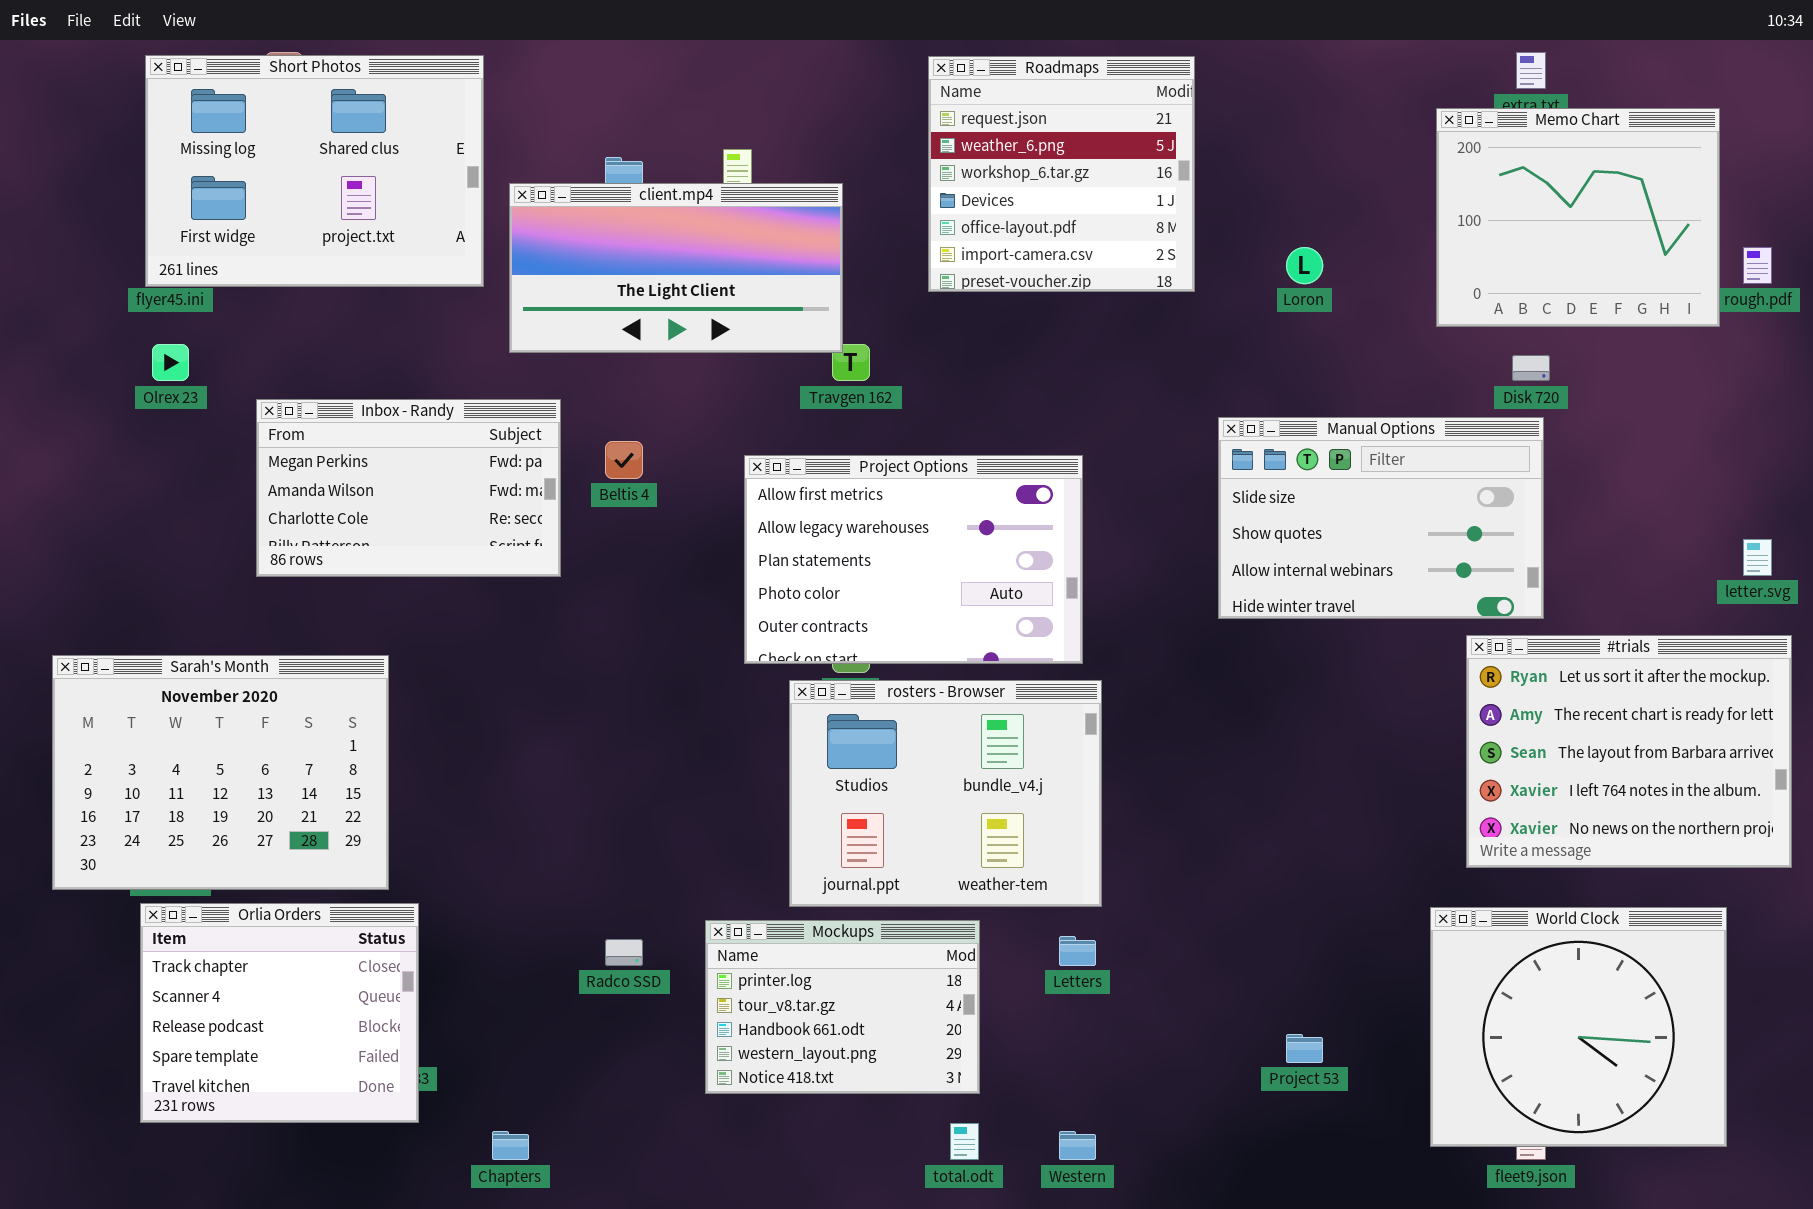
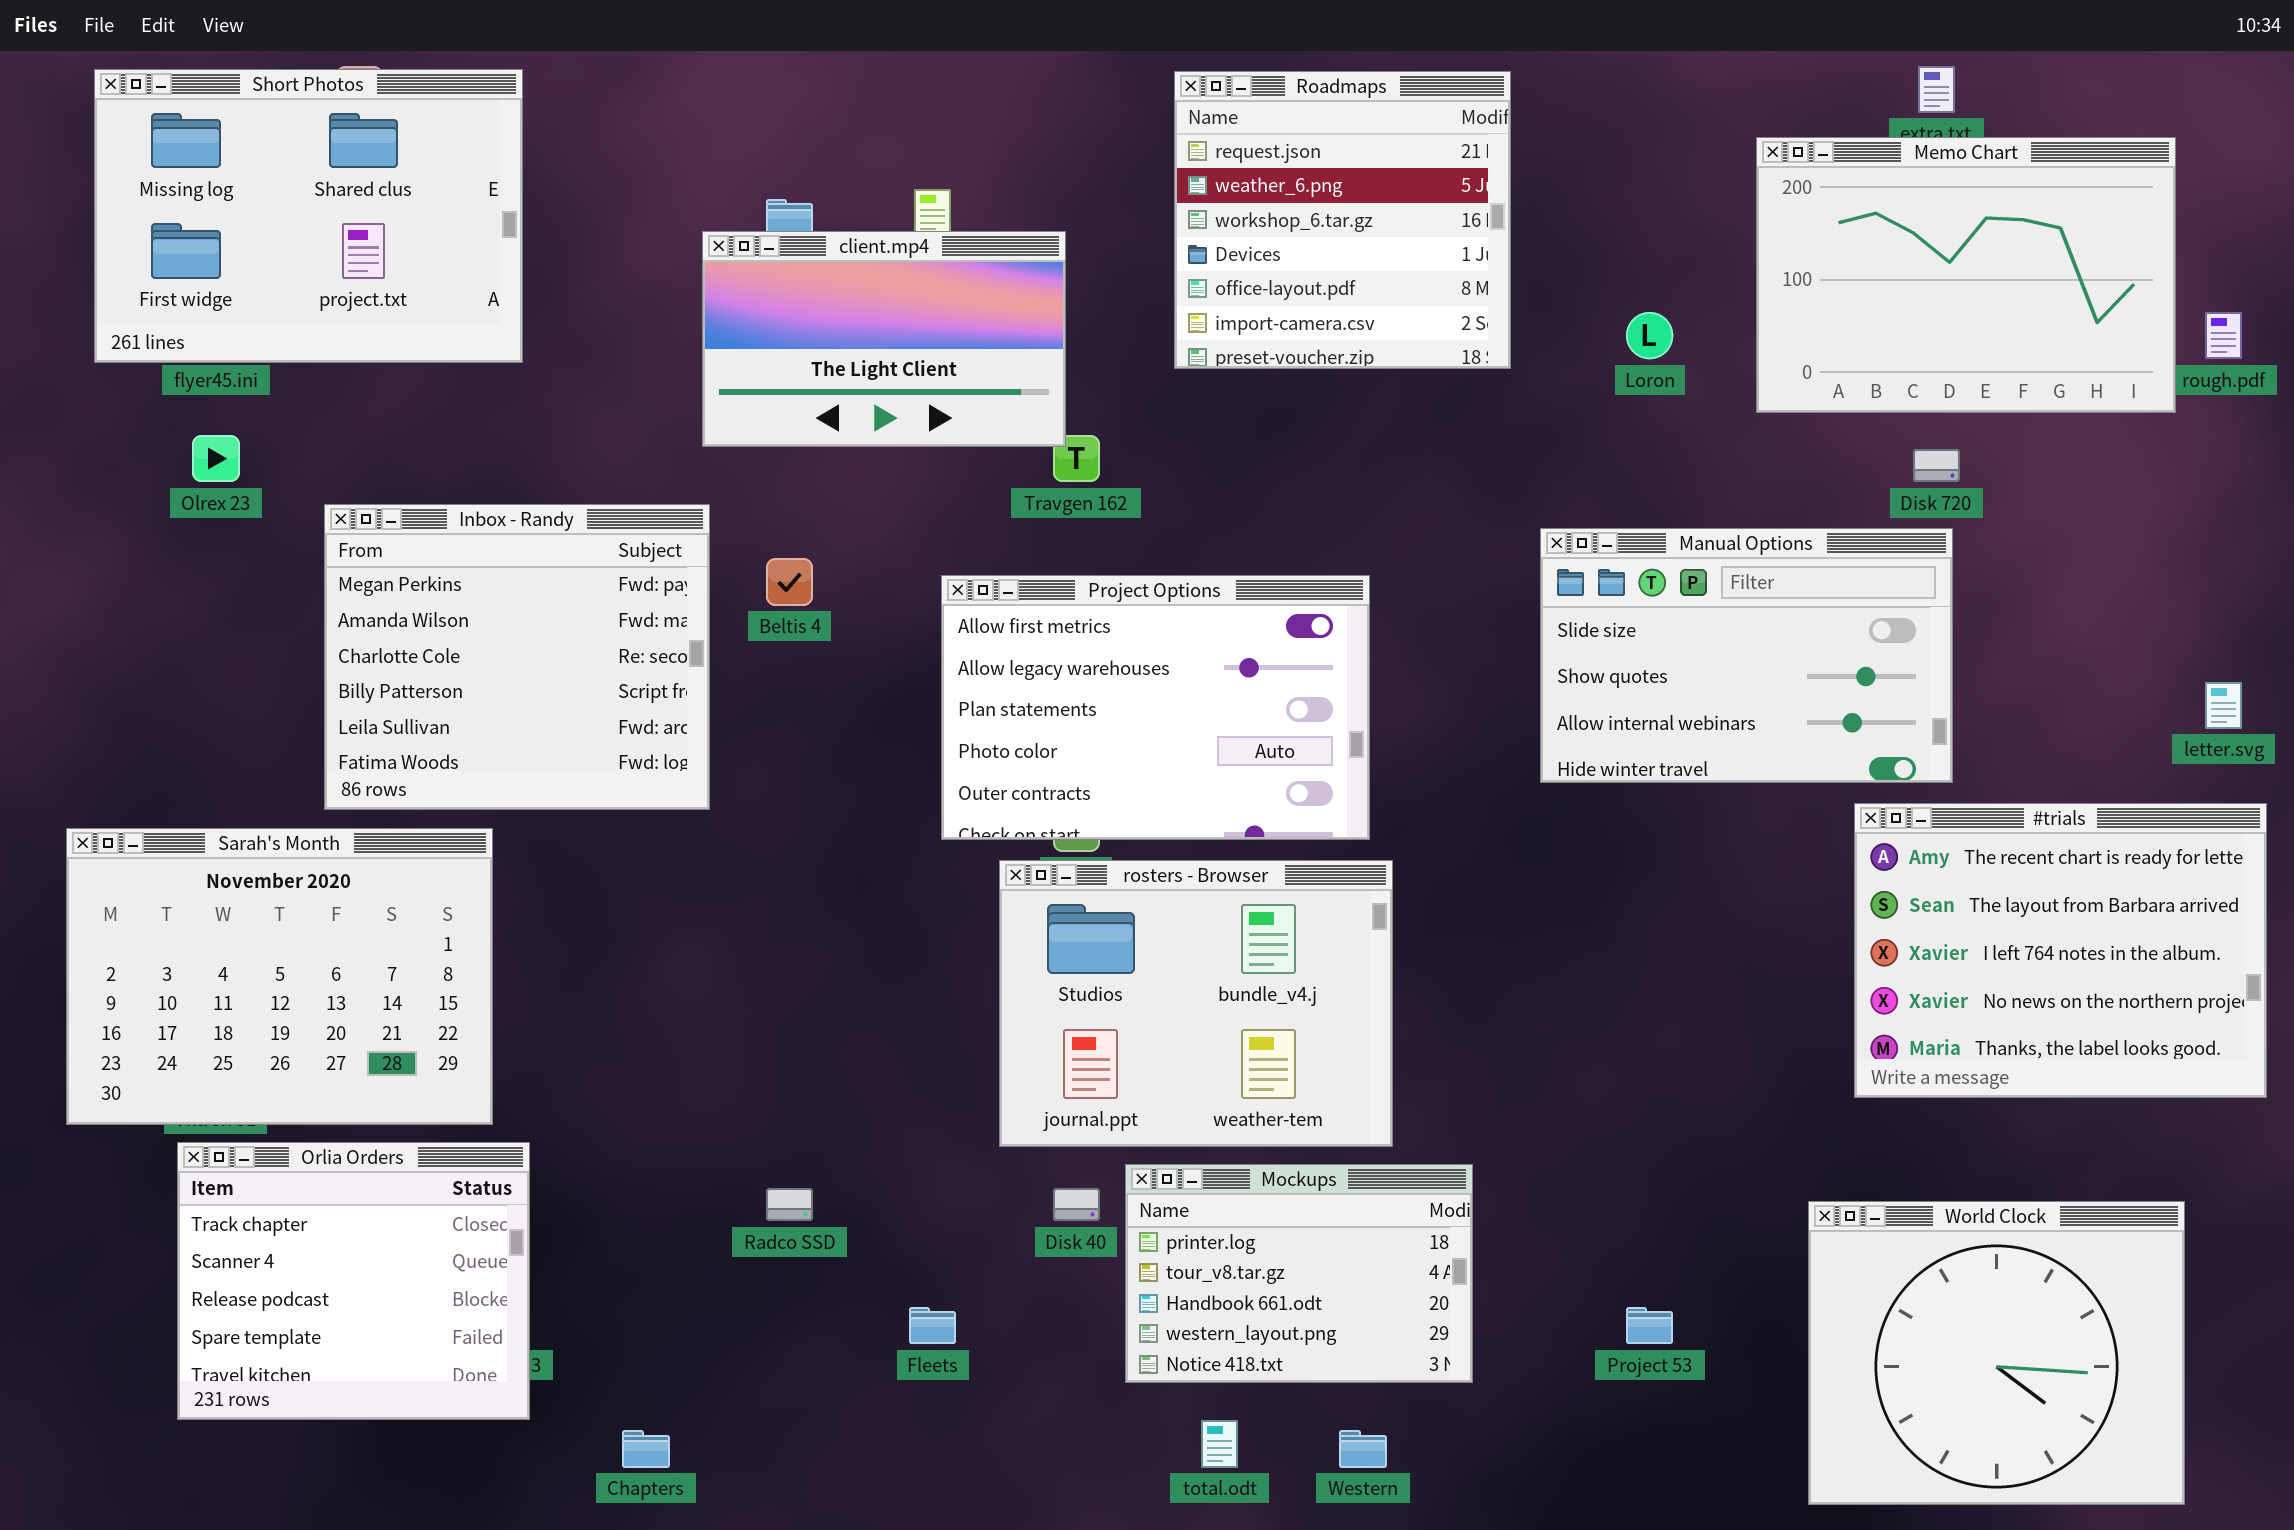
Short Photos: [145,55,484,287] -> [94,69,523,363], moved
Memo Chart: [1436,108,1720,327] -> [1756,137,2176,413], resized
client.mp4: [509,183,843,353] -> [702,231,1066,447], resized
Inbox - Randy: [256,399,561,577] -> [324,504,710,810], resized
#trials: [1466,635,1792,868] -> [1854,803,2267,1098], scrolled down 1 row
World Clock: [1430,907,1727,1147] -> [1808,1201,2185,1505], moved
Mockups: [705,920,980,1094] -> [1125,1164,1473,1383], moved

